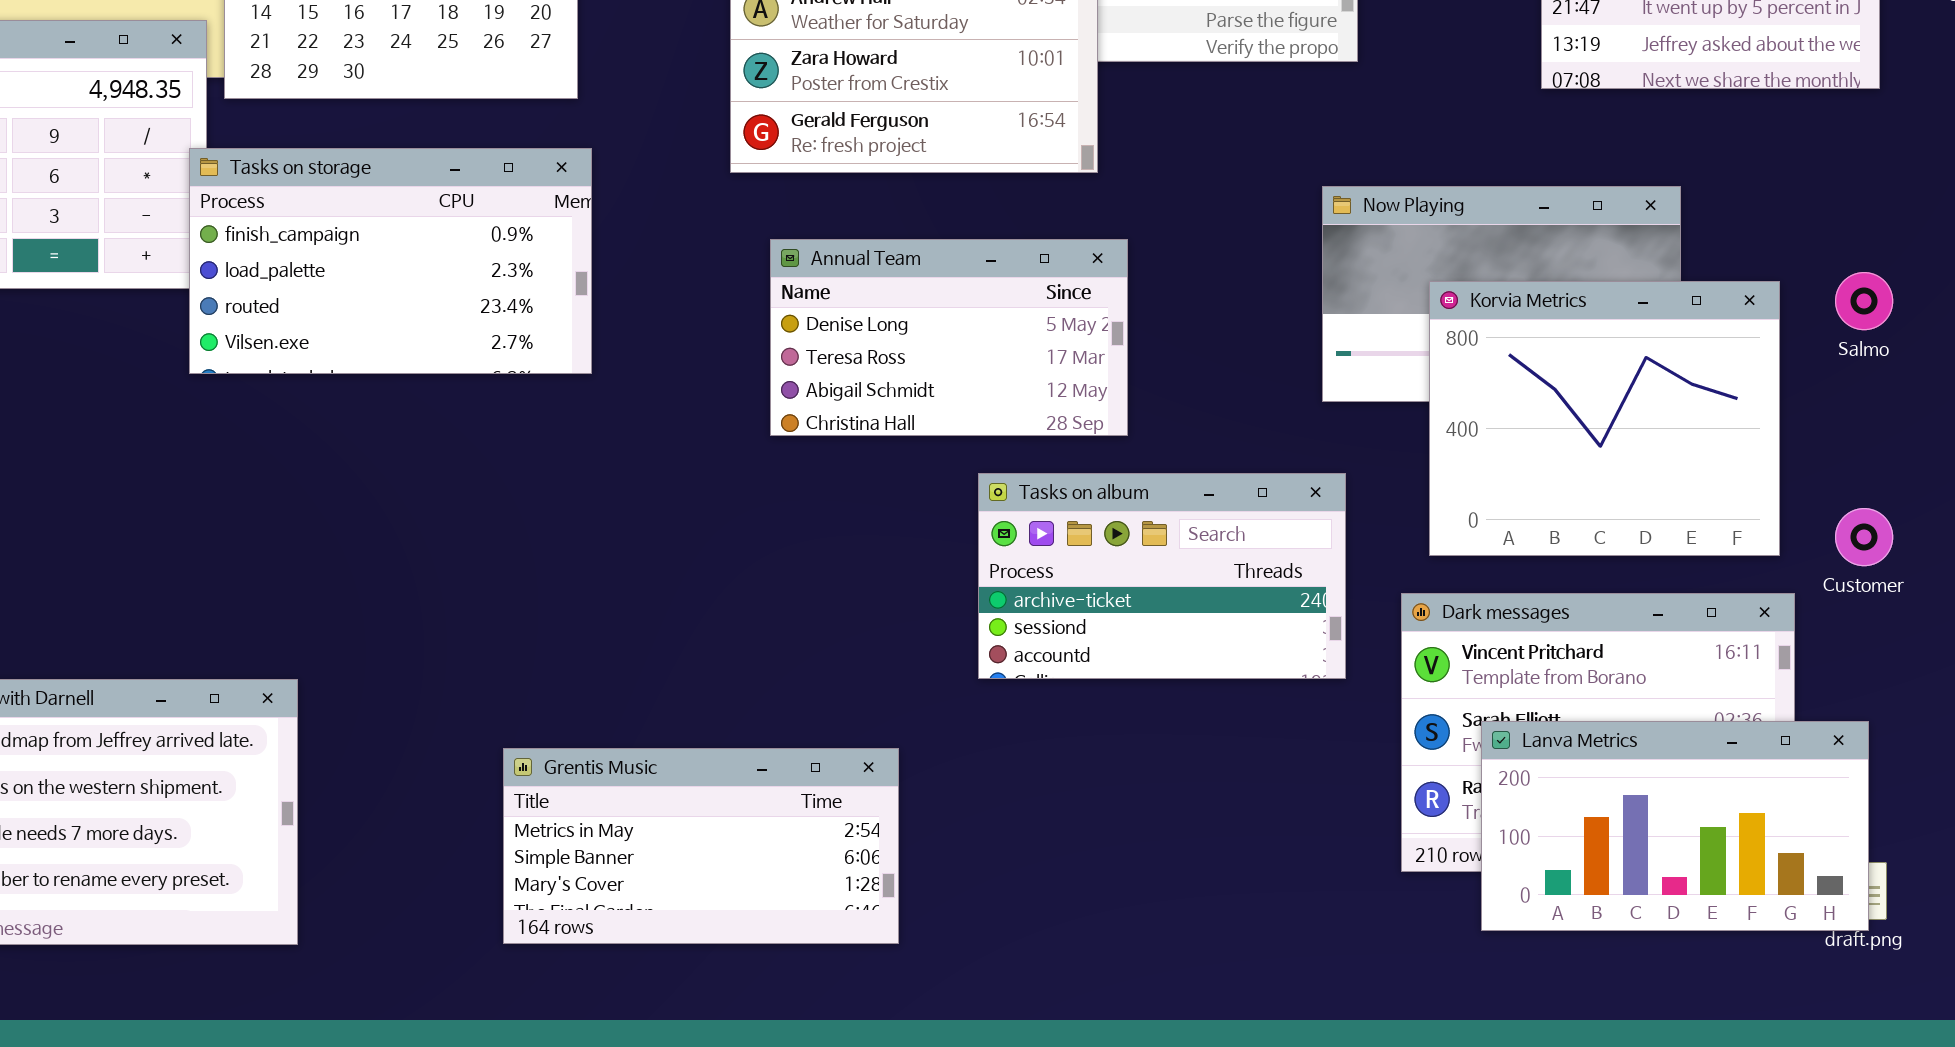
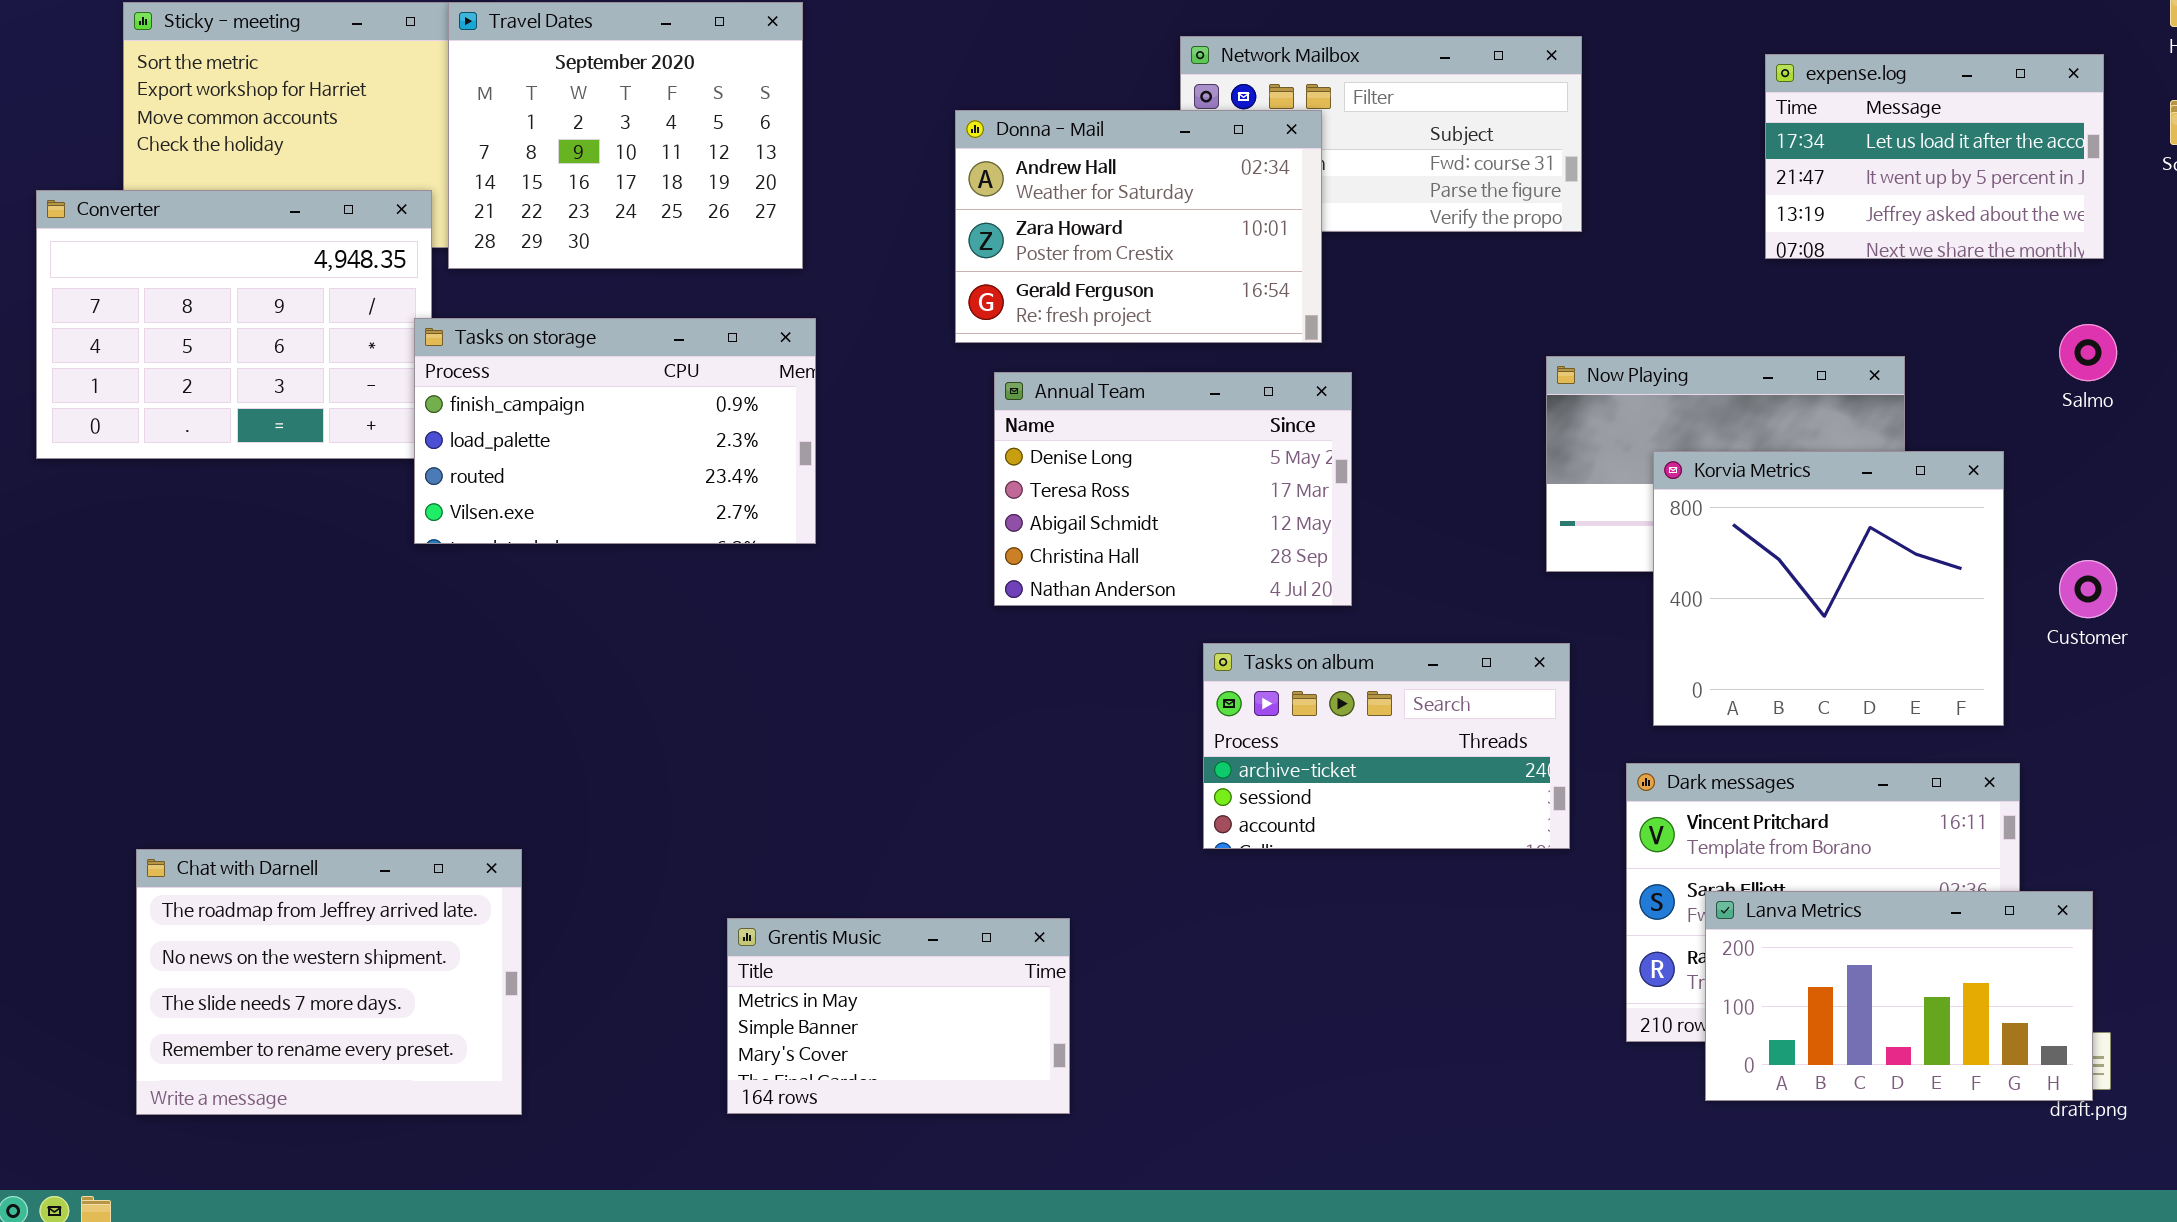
Annual Team: [770,239,1128,436] -> [994,372,1352,606], resized
Salmo: [1835,272,1893,330] -> [2059,324,2117,381], moved
Customer: [1835,508,1893,566] -> [2059,560,2117,618], moved
Grentis Music: [503,748,899,944] -> [727,918,1070,1114], resized

